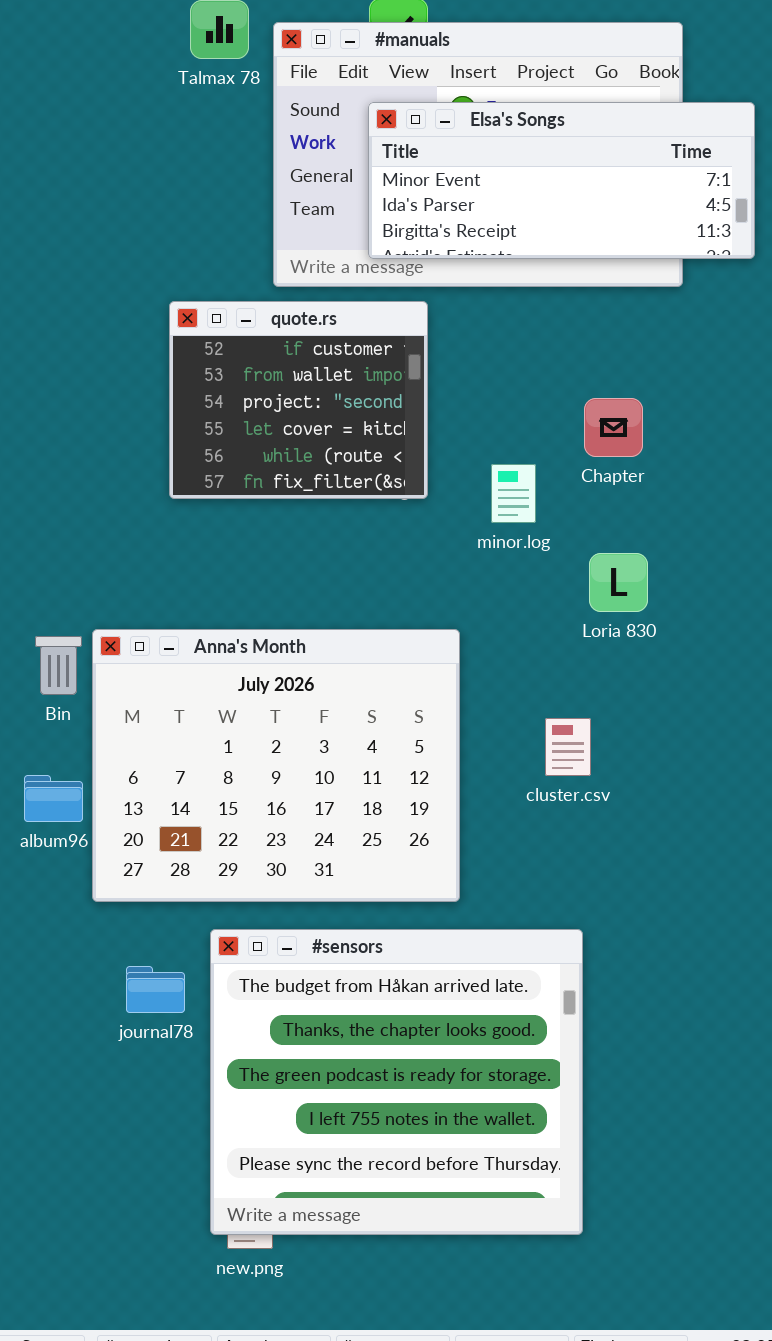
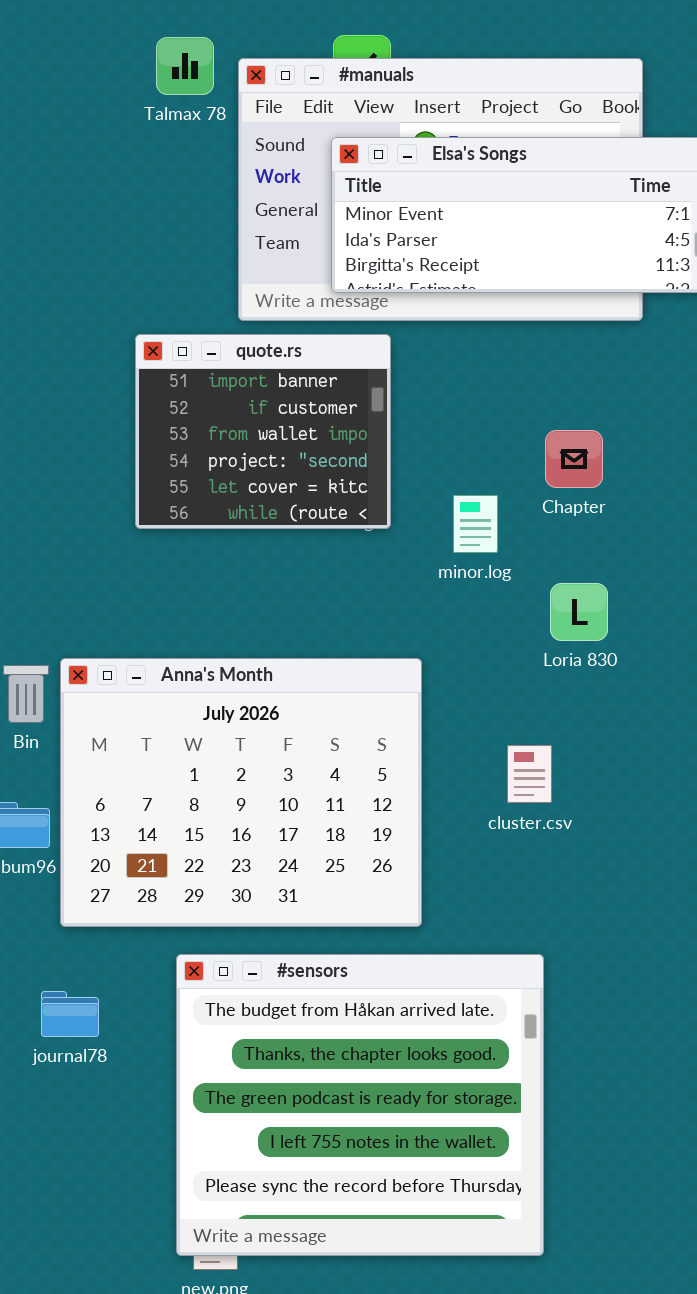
quote.rs: [169,301,428,499] -> [135,334,391,529], scrolled up 1 row
journal78: [126,966,185,1013] -> [41,991,99,1037], moved

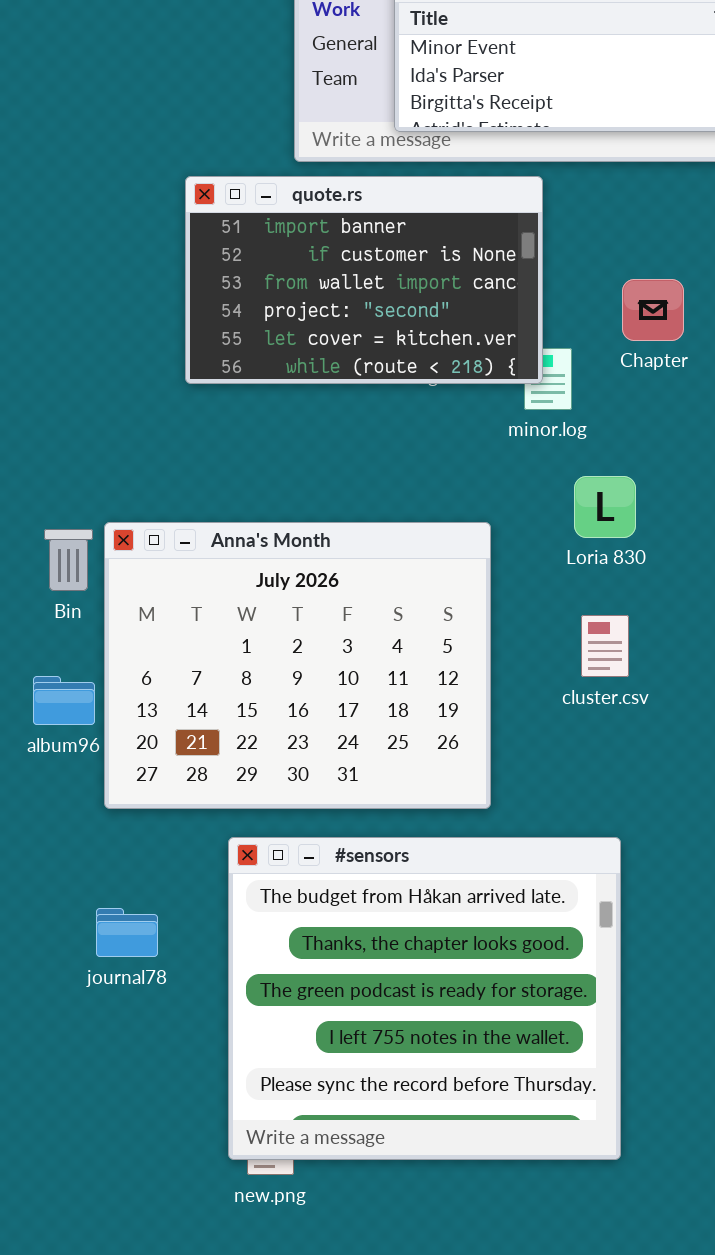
quote.rs: [135,334,391,529] -> [185,176,543,384], resized
Loria 830: [550,583,608,641] -> [574,476,636,538], moved
journal78: [41,991,99,1037] -> [96,908,158,957], moved

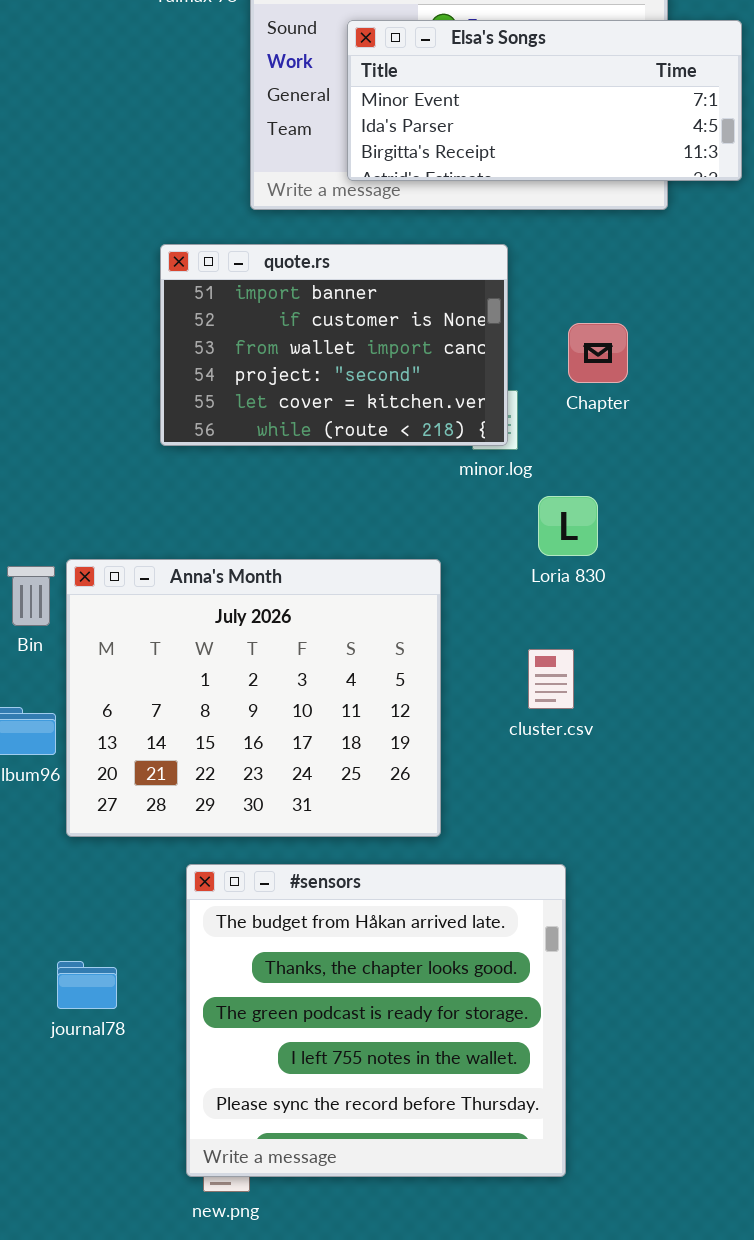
quote.rs: [185,176,543,384] -> [160,244,508,446], moved
Loria 830: [574,476,636,538] -> [538,496,598,556], moved
journal78: [96,908,158,957] -> [57,961,117,1009], moved

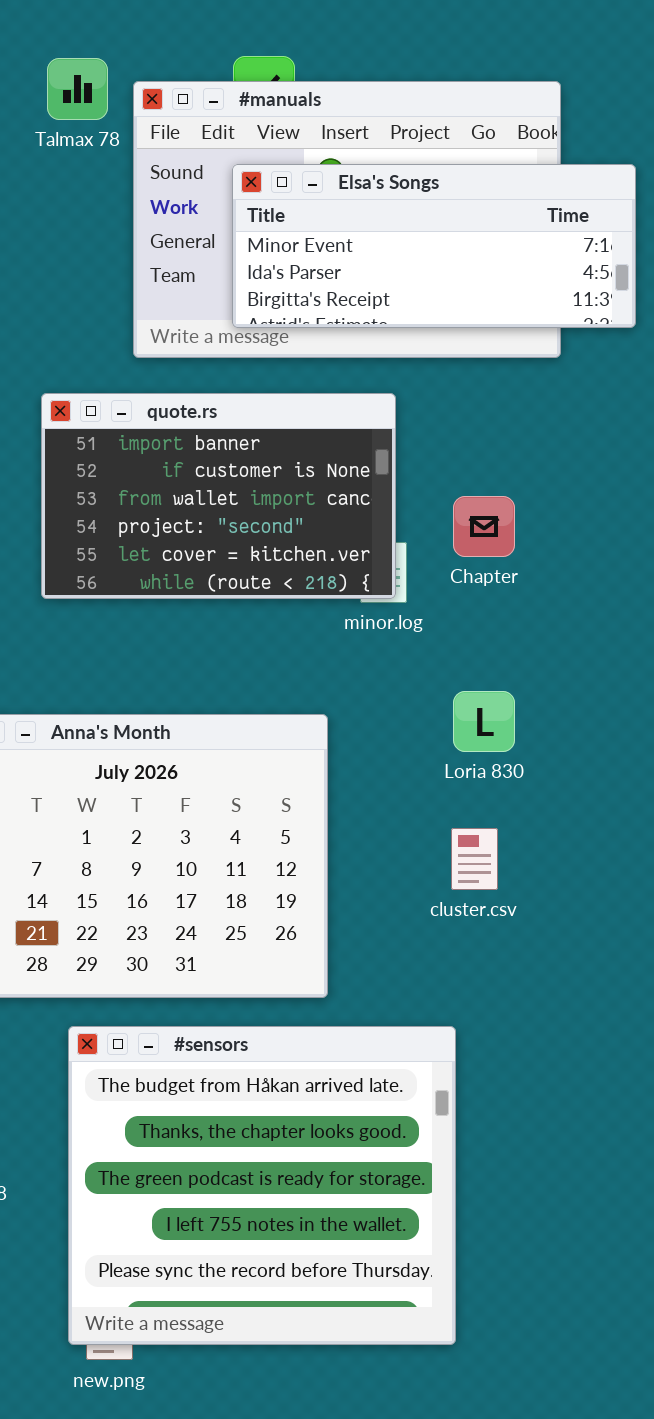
Chapter: [568,323,628,383] -> [453,496,515,557], moved
Loria 830: [538,496,598,556] -> [453,691,515,752], moved
cluster.csv: [528,649,574,709] -> [451,828,498,890], moved

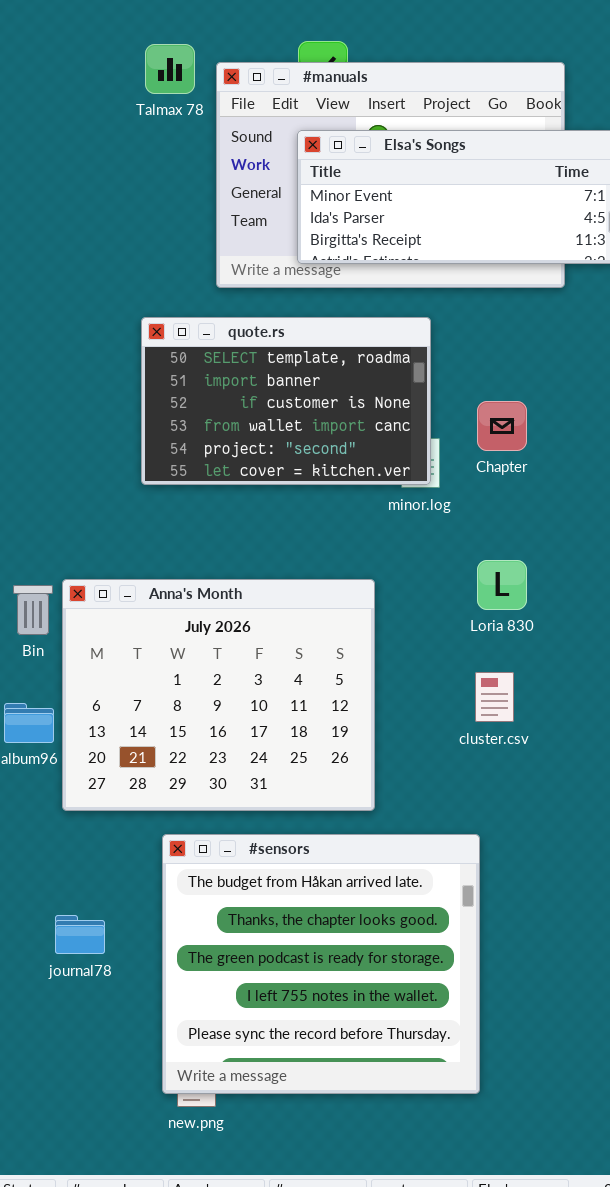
quote.rs: [41,393,396,599] -> [141,317,431,485], scrolled up 1 row

